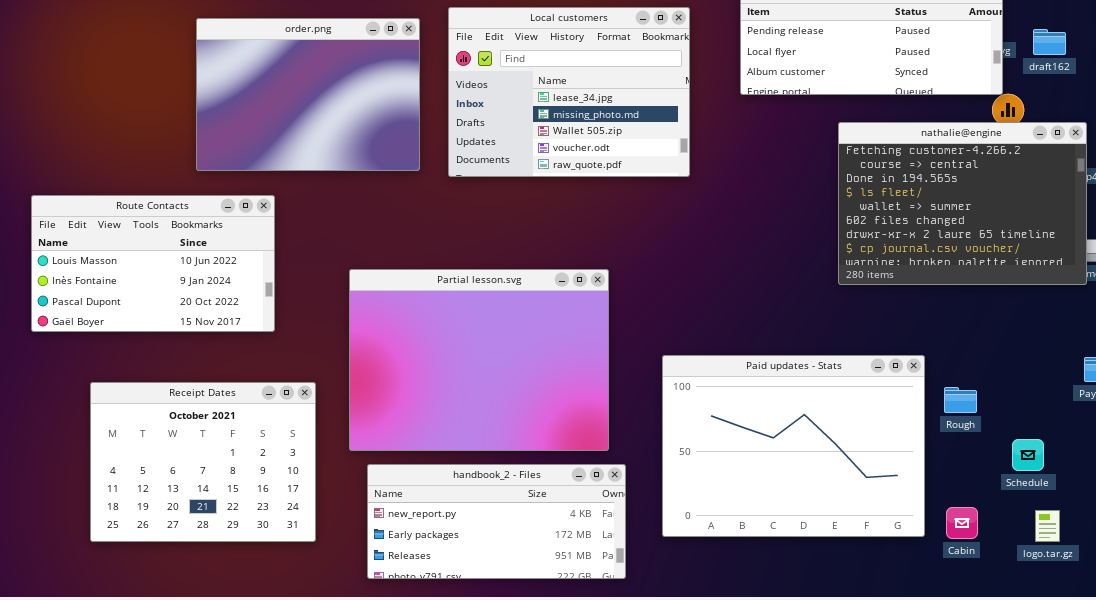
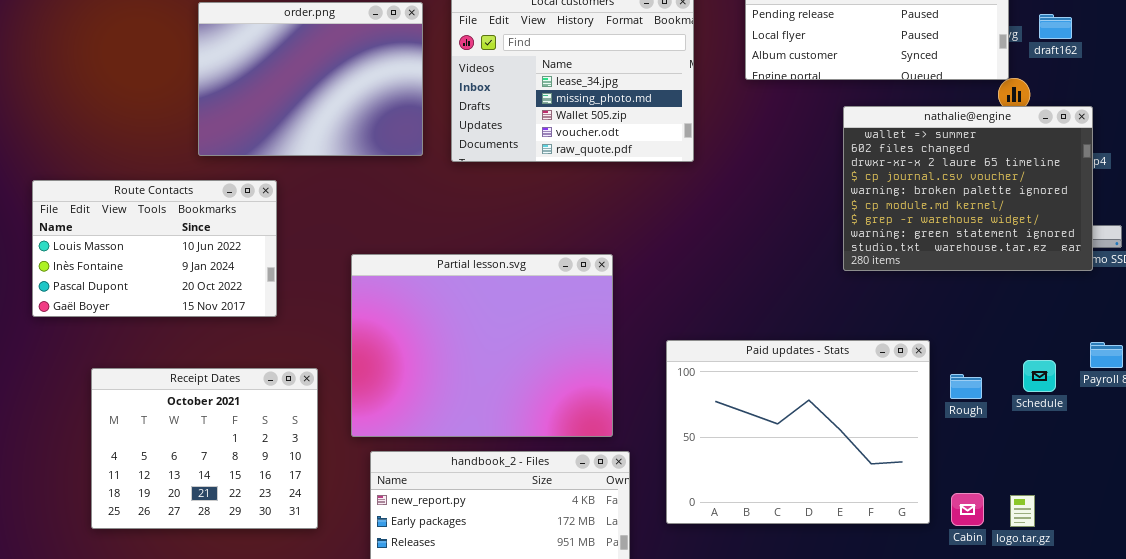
nathalie@engine: [838,122,1087,285] -> [843,106,1093,271], scrolled down 4 rows
Schedule: [1012,439,1044,471] -> [1023,360,1056,392], moved
logo.tar.gz: [1035,510,1060,542] -> [1010,495,1035,527], moved

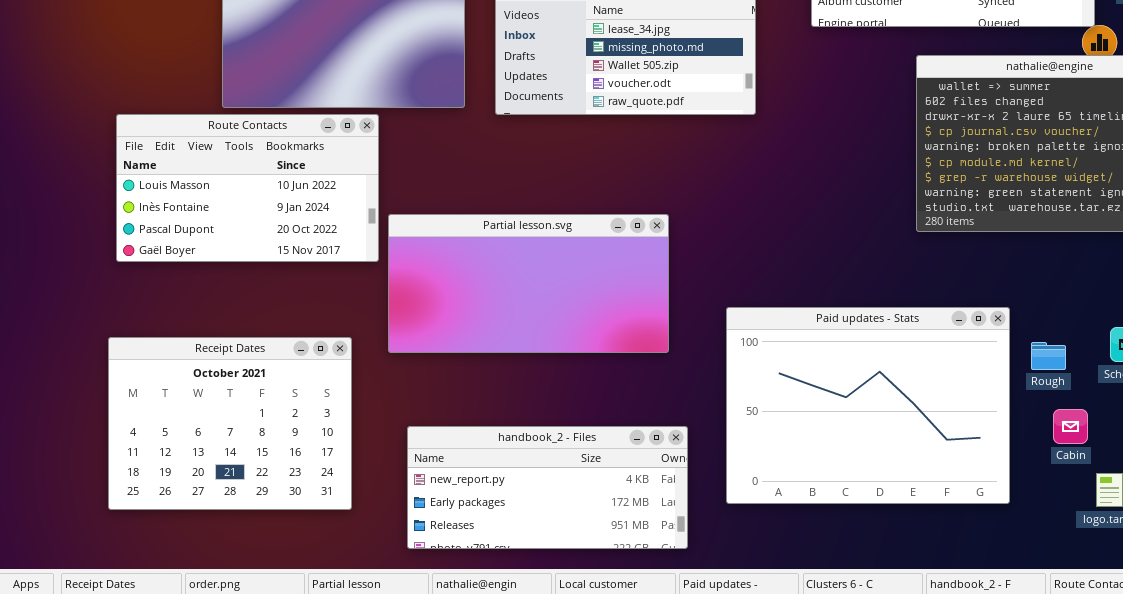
Route Contacts: [32,180,277,317] -> [116,114,379,262], moved
Partial lesson.svg: [351,254,613,437] -> [388,214,669,353], resized
Cabin: [951,493,984,526] -> [1053,409,1088,444], moved

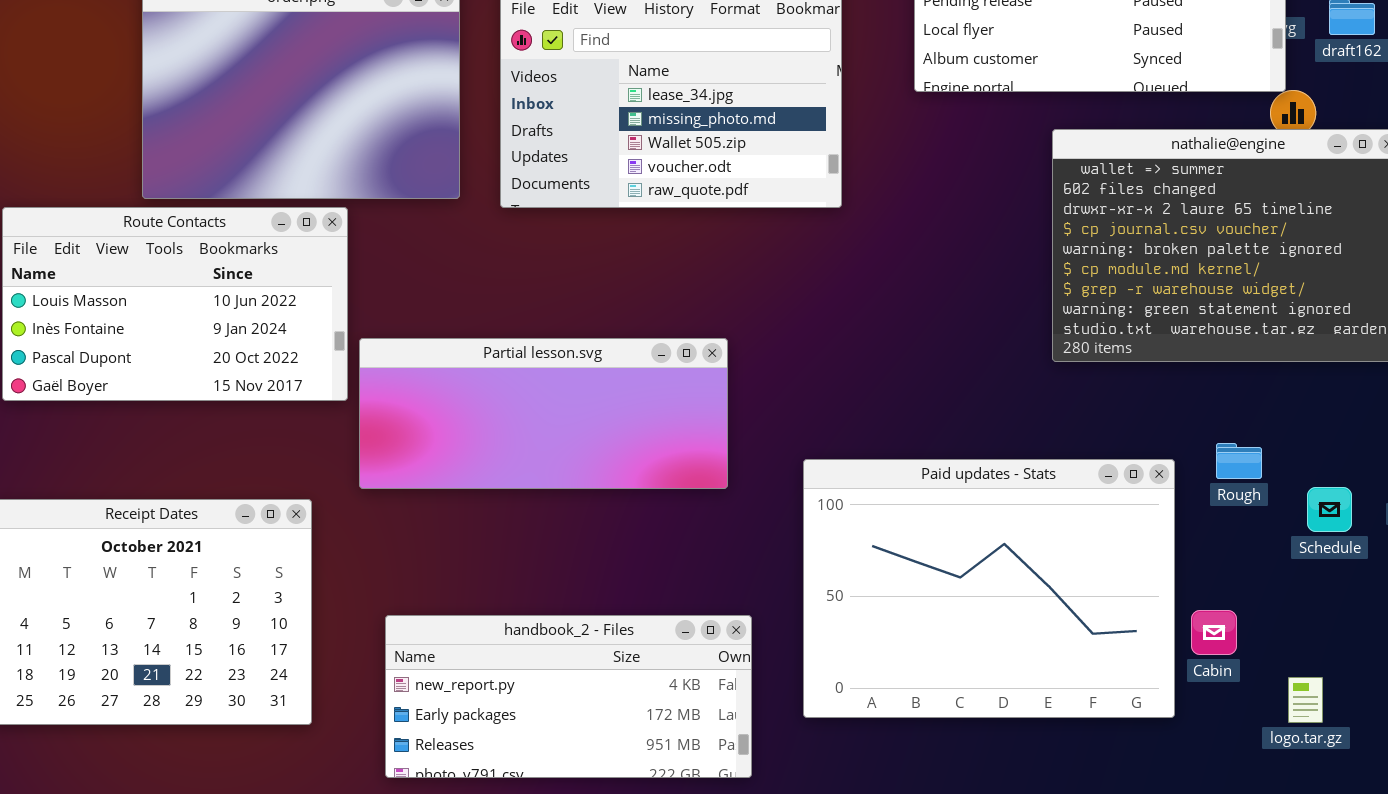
Partial lesson.svg: [388,214,669,353] -> [359,338,728,489], resized
Rough: [1031,342,1066,370] -> [1216,443,1262,479], moved
Cabin: [1053,409,1088,444] -> [1191,610,1237,655], moved

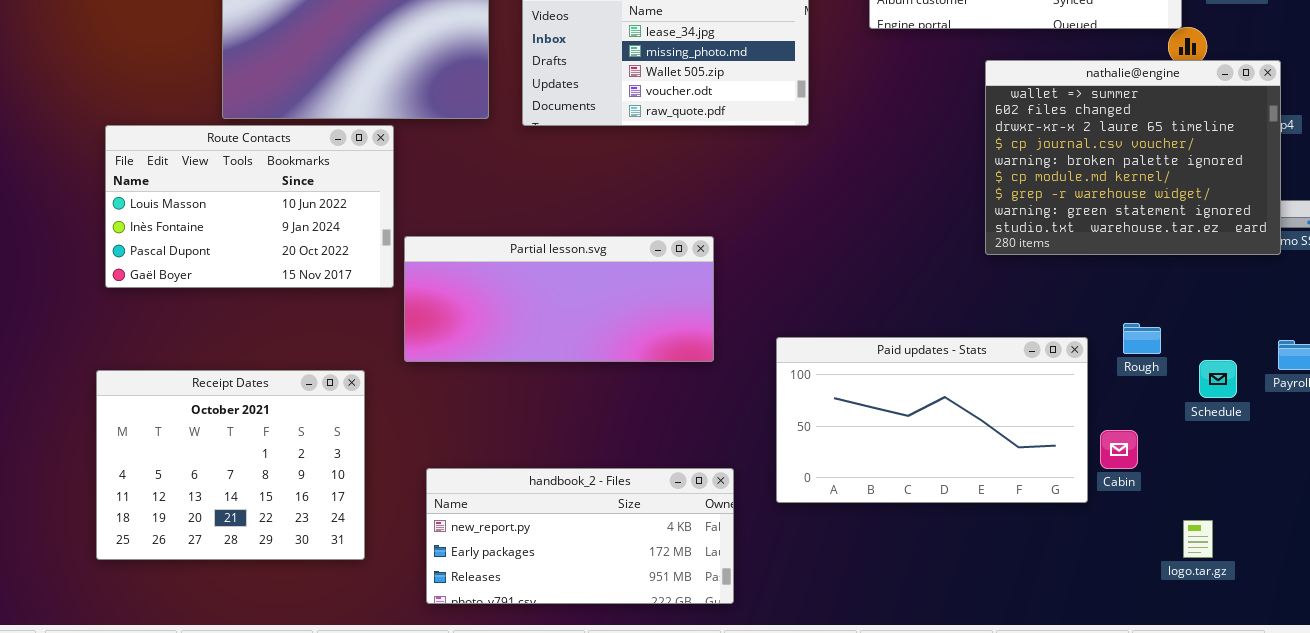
Paid updates - Stats: [803,459,1175,718] -> [776,337,1088,503], resized
Cabin: [1191,610,1237,655] -> [1100,430,1138,469], moved

